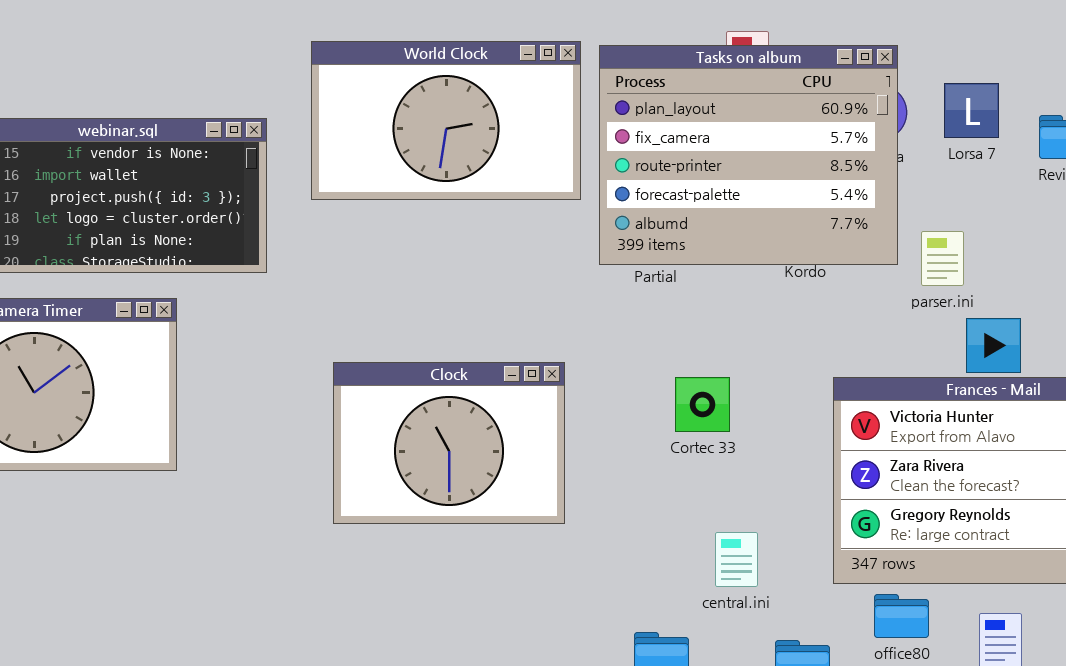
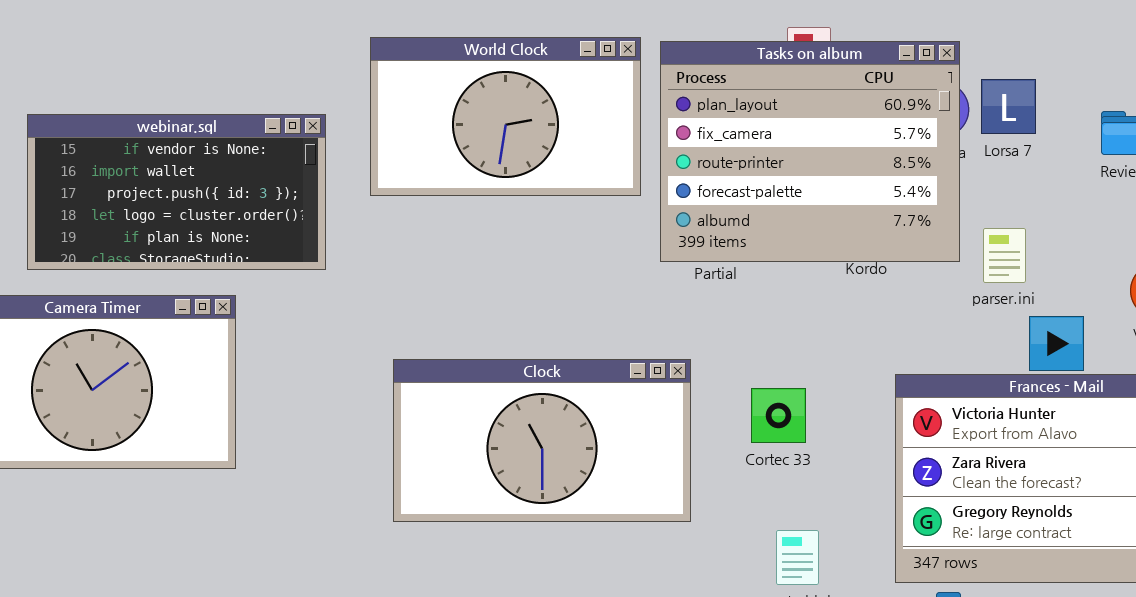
Lorsa 7: [944,83,999,138] -> [981,79,1036,134], moved
Clock: [333,362,565,524] -> [393,359,691,522], resized
Cortec 33: [675,377,730,432] -> [751,388,806,443], moved

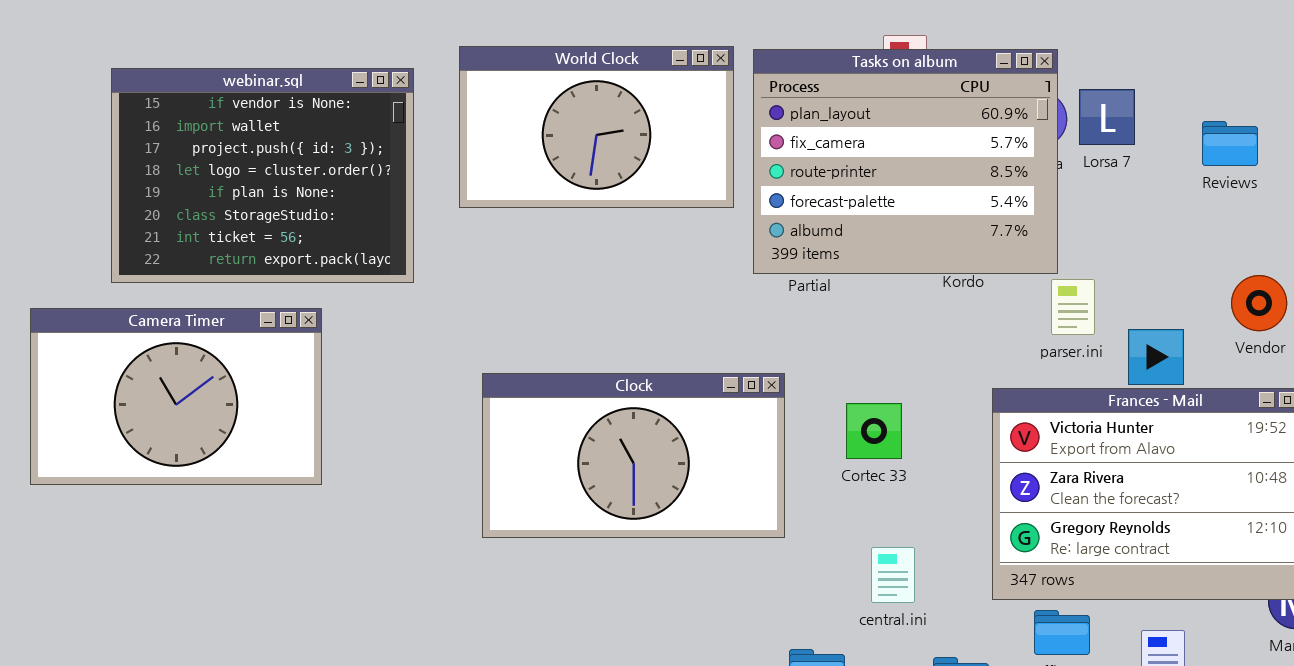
webinar.sql: [27,114,326,270] -> [111,68,414,283], resized
parser.ini: [983,228,1026,283] -> [1051,279,1095,335], moved

